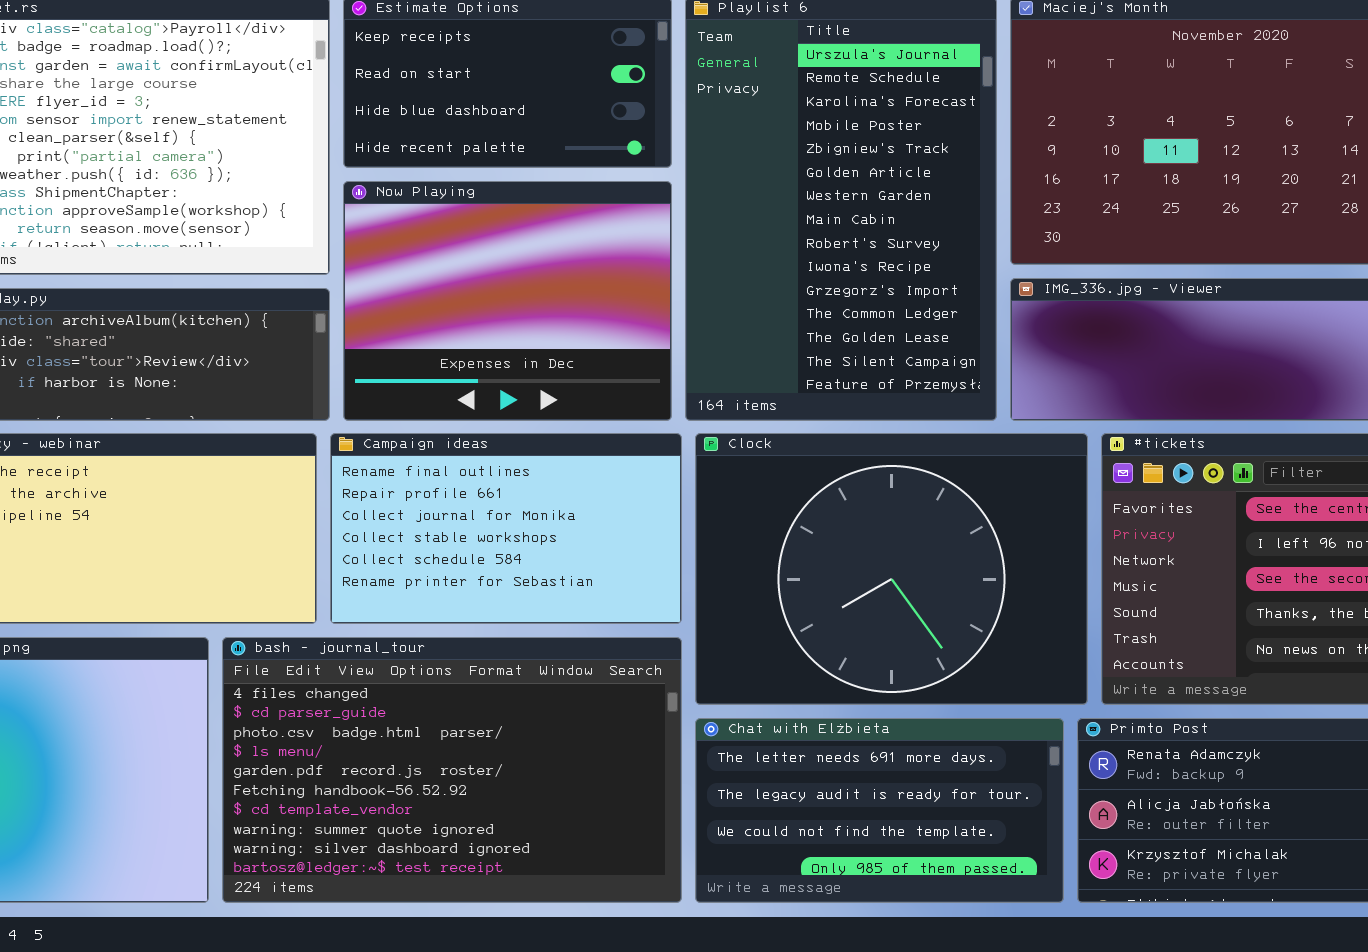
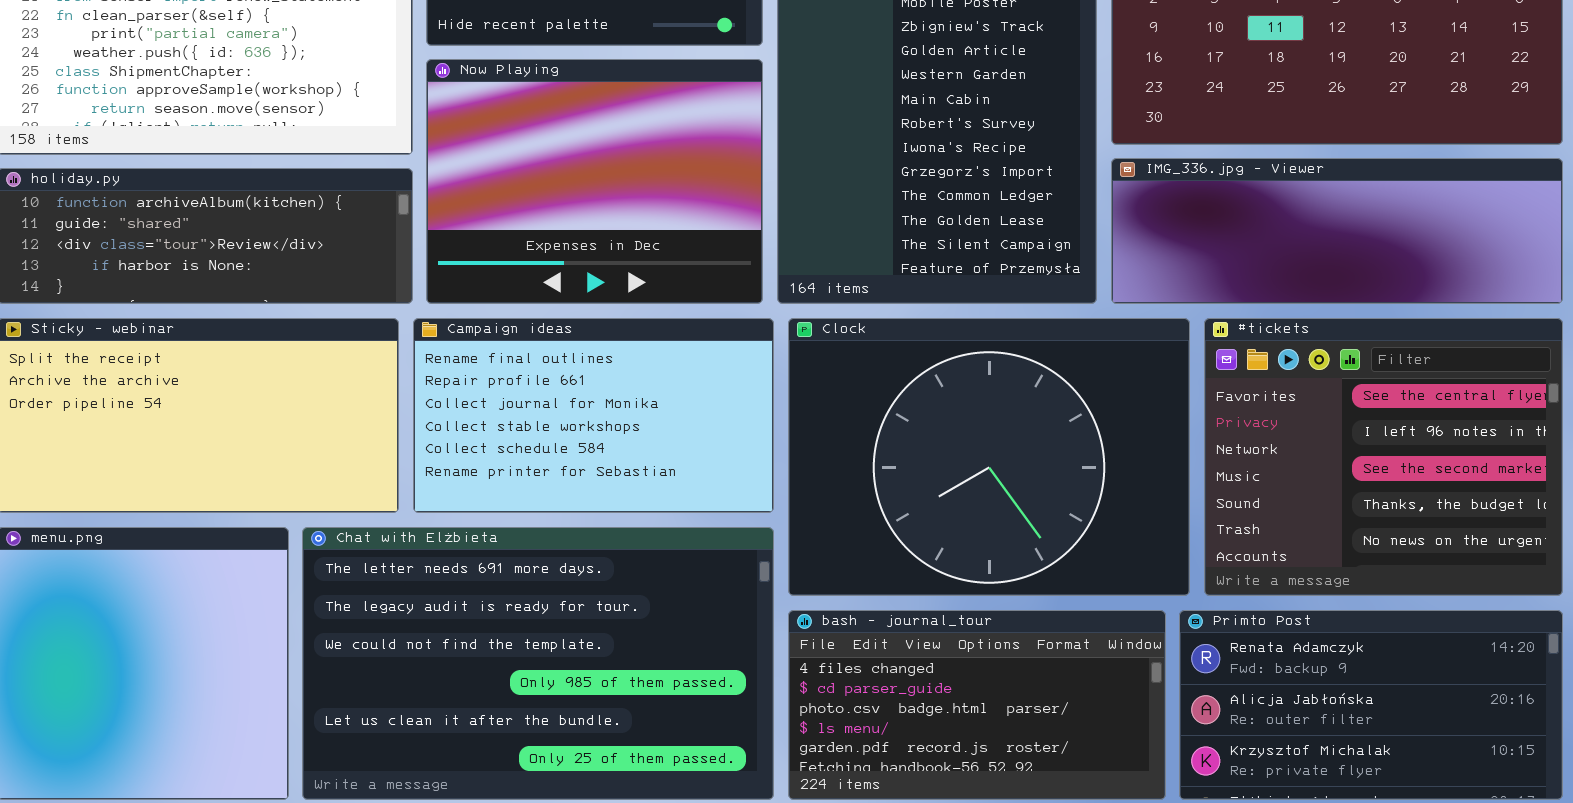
bash - journal_tour: [222,637,682,903] -> [788,610,1166,800], moved, resized
Chat with Elżbieta: [695,718,1064,903] -> [302,527,774,800], moved, resized

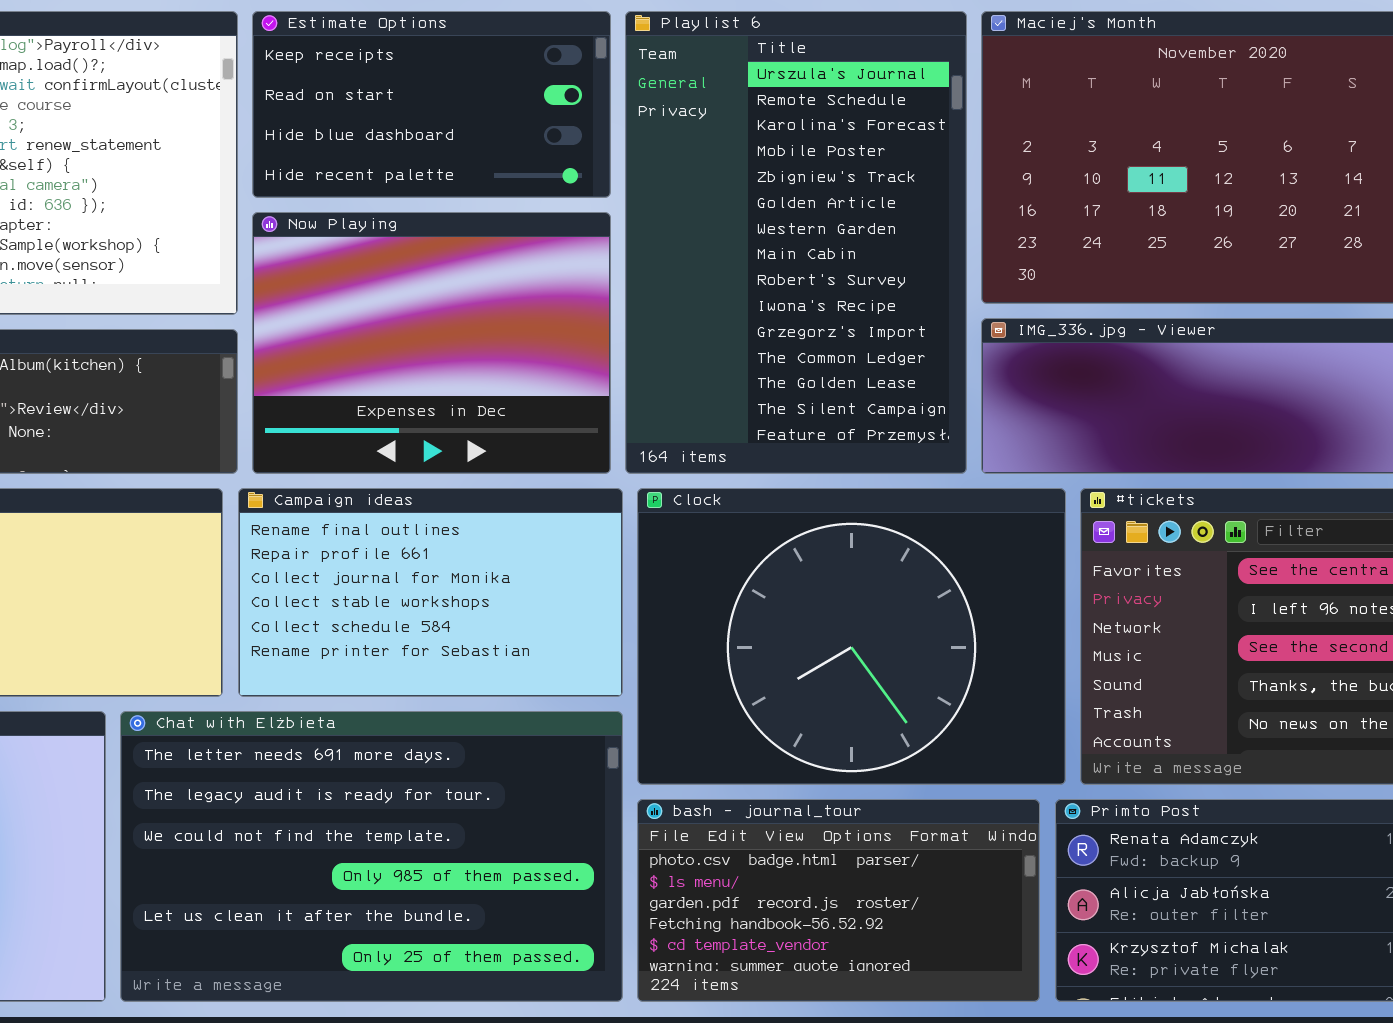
bash - journal_tour: [788,610,1166,800] -> [637,799,1040,1002], scrolled down 2 rows

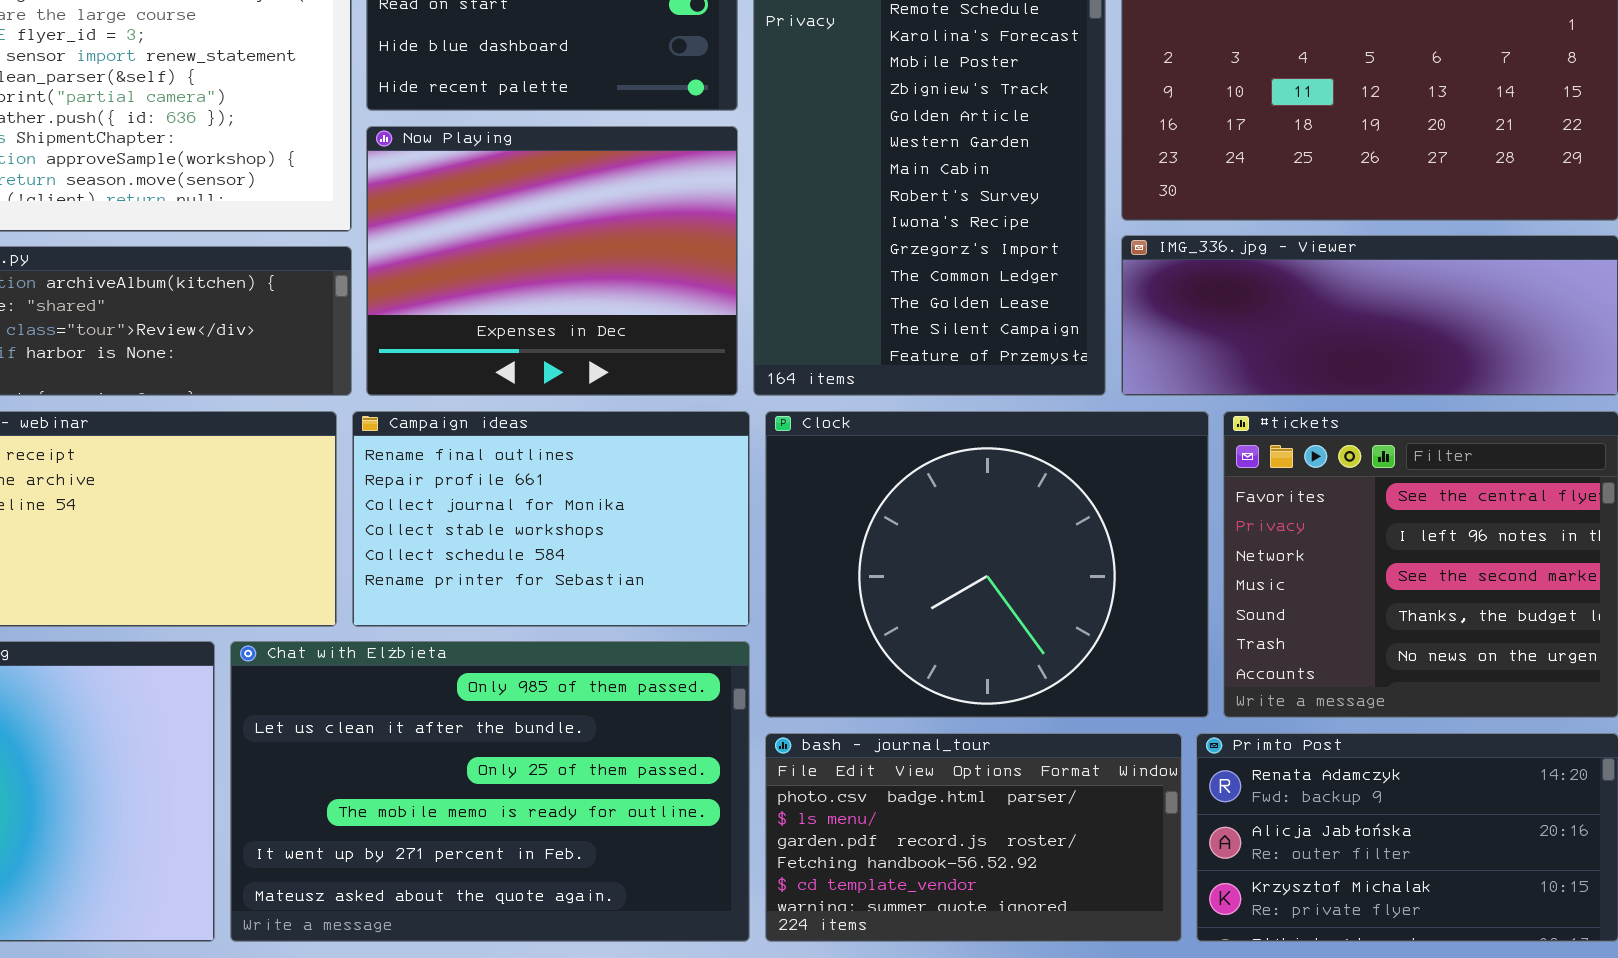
Chat with Elżbieta: [120,711,623,1002] -> [230,641,750,942], scrolled down 3 rows

